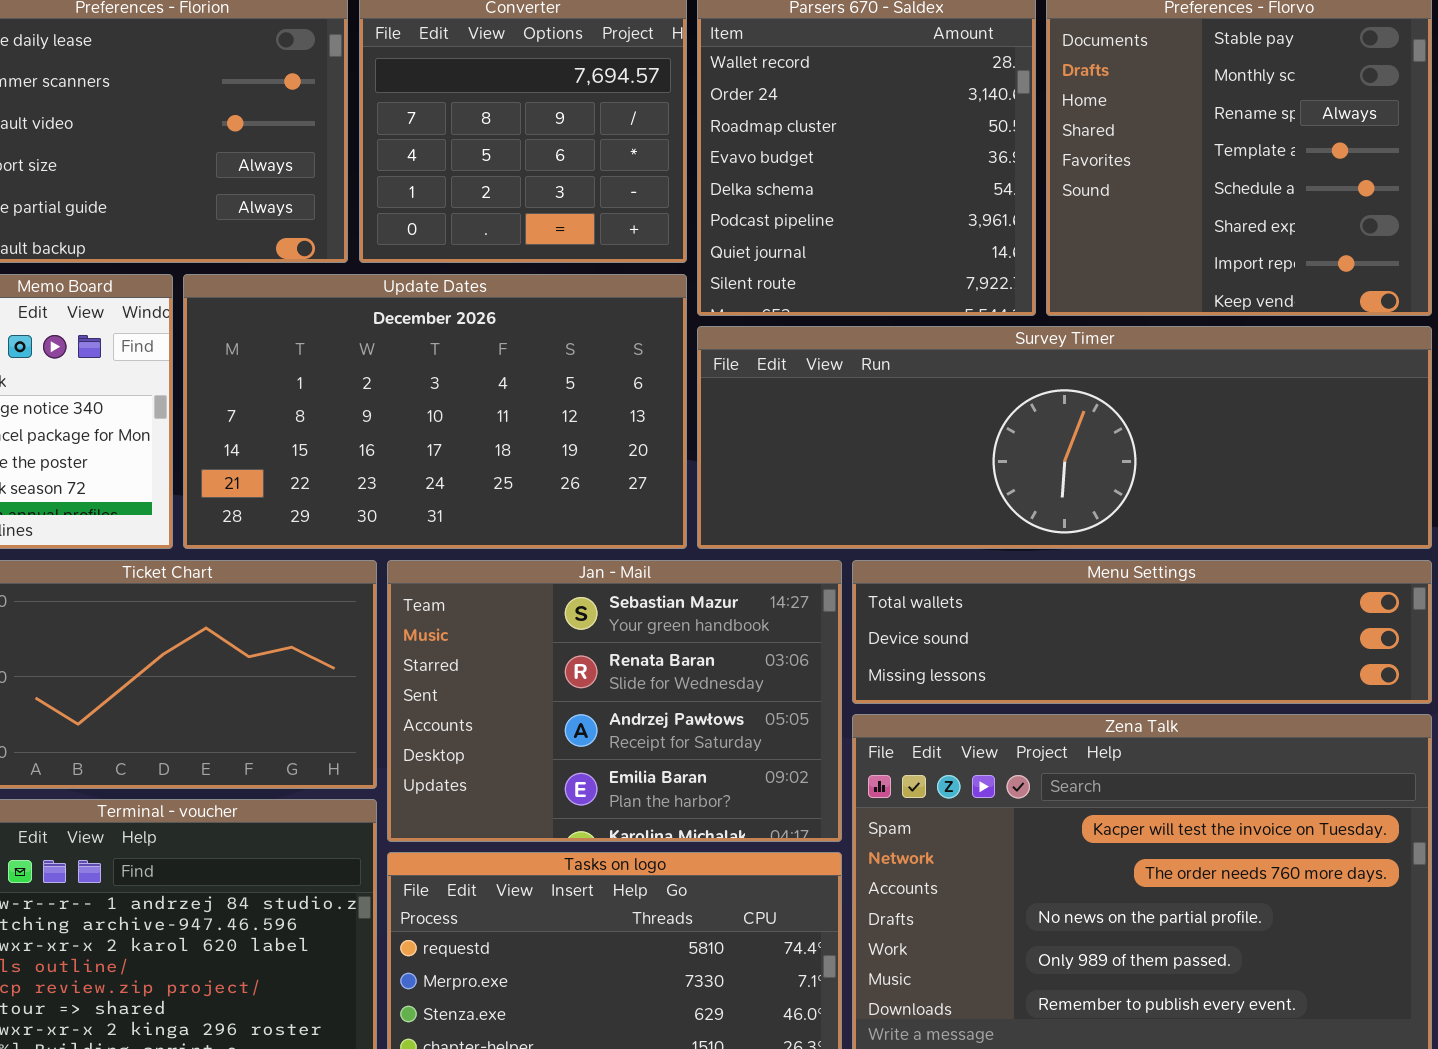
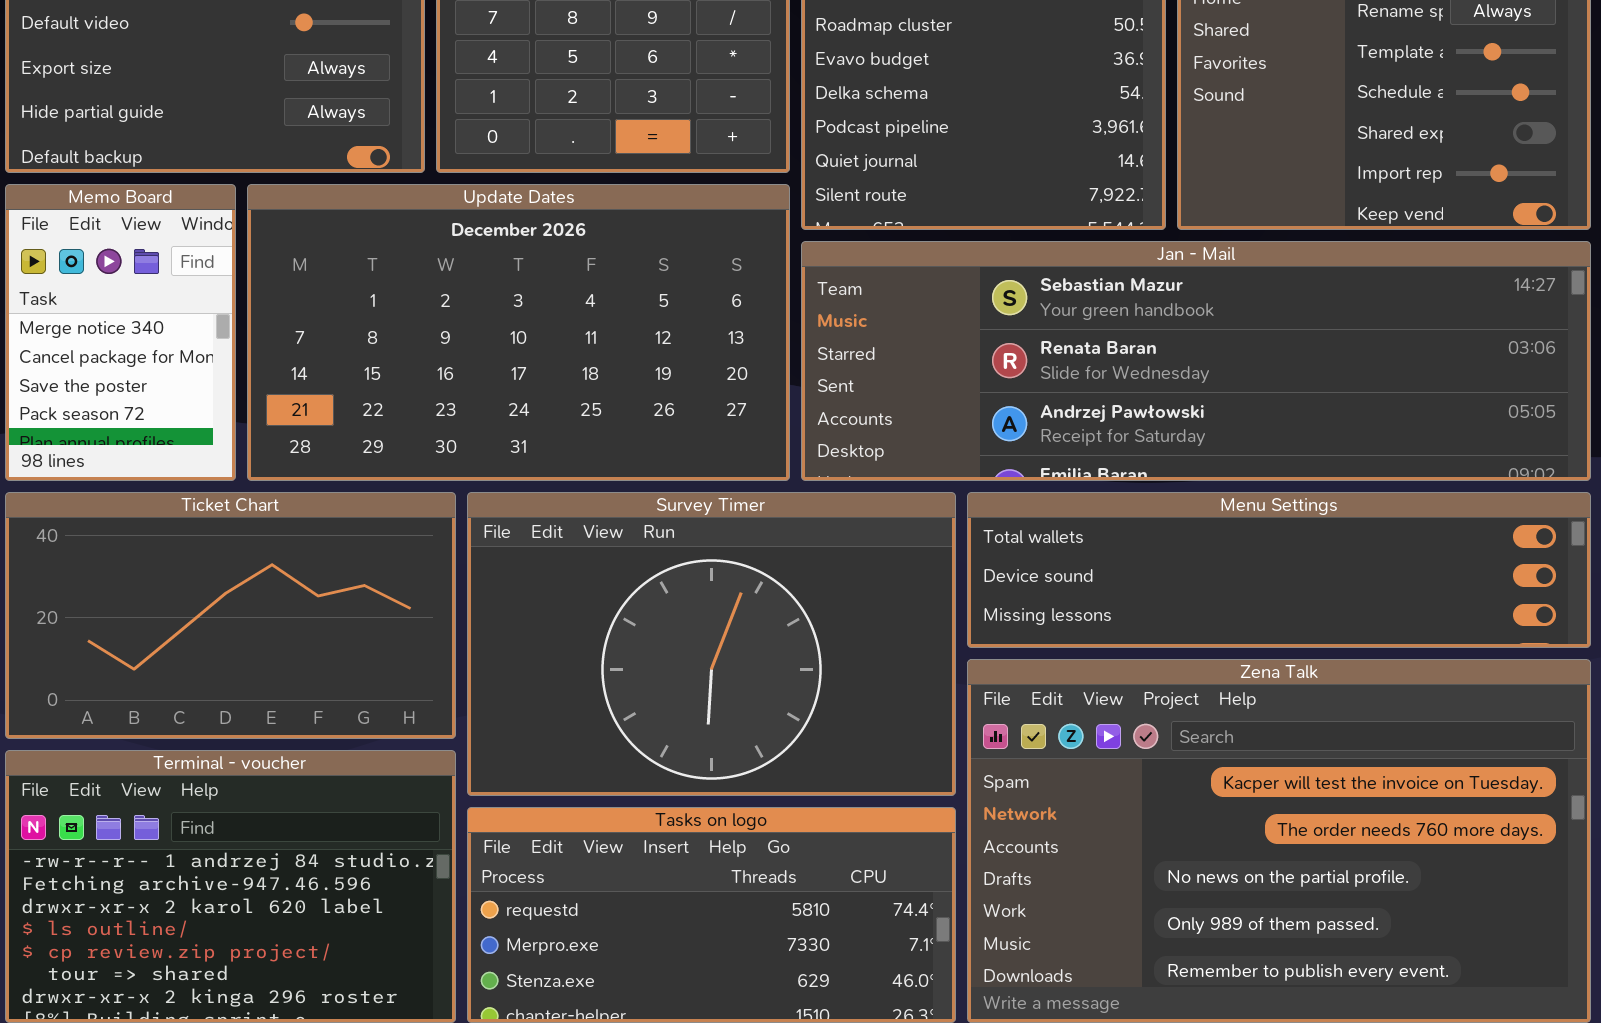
Survey Timer: [697,326,1432,549] -> [467,492,956,796], moved, resized
Jan - Mail: [387,560,842,842] -> [801,241,1591,481], moved, resized

